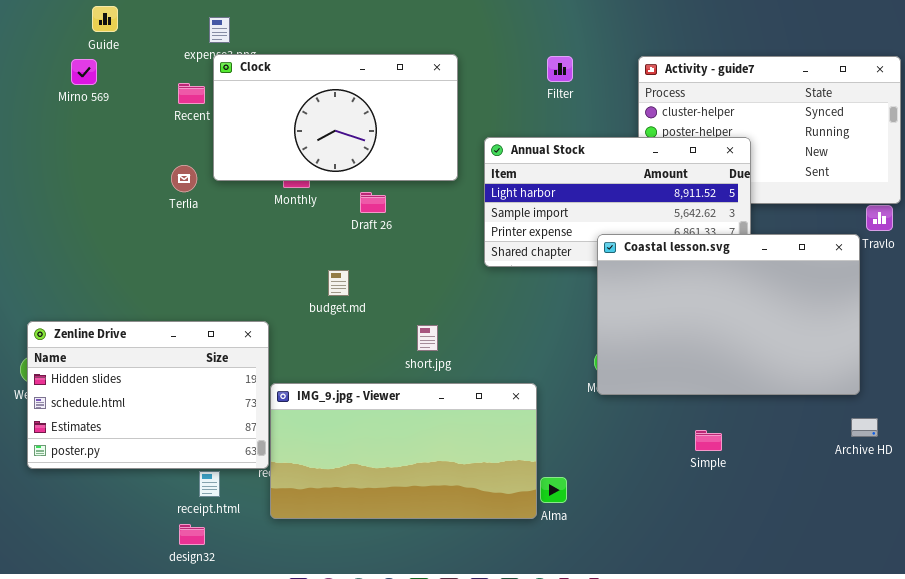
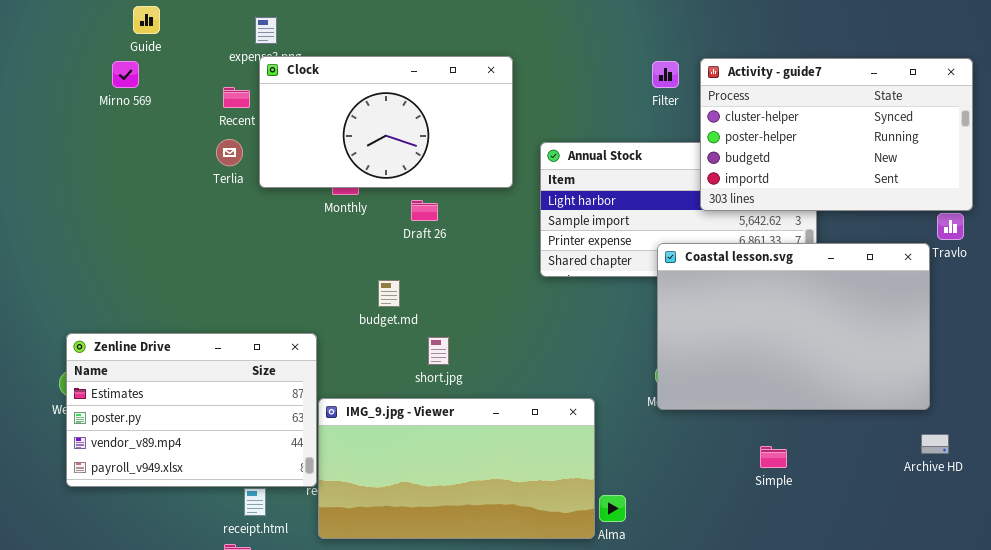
Filter: [547,56,573,82] -> [652,61,679,88], moved
Activity - guide7: [638,56,901,204] -> [700,58,973,211], raised
Terlia: [171,165,197,192] -> [216,139,243,166], moved
Zenline Drive: [27,321,269,469] -> [66,333,317,487], scrolled down 2 rows
short.jpg: [417,325,438,351] -> [428,337,449,365], moved

